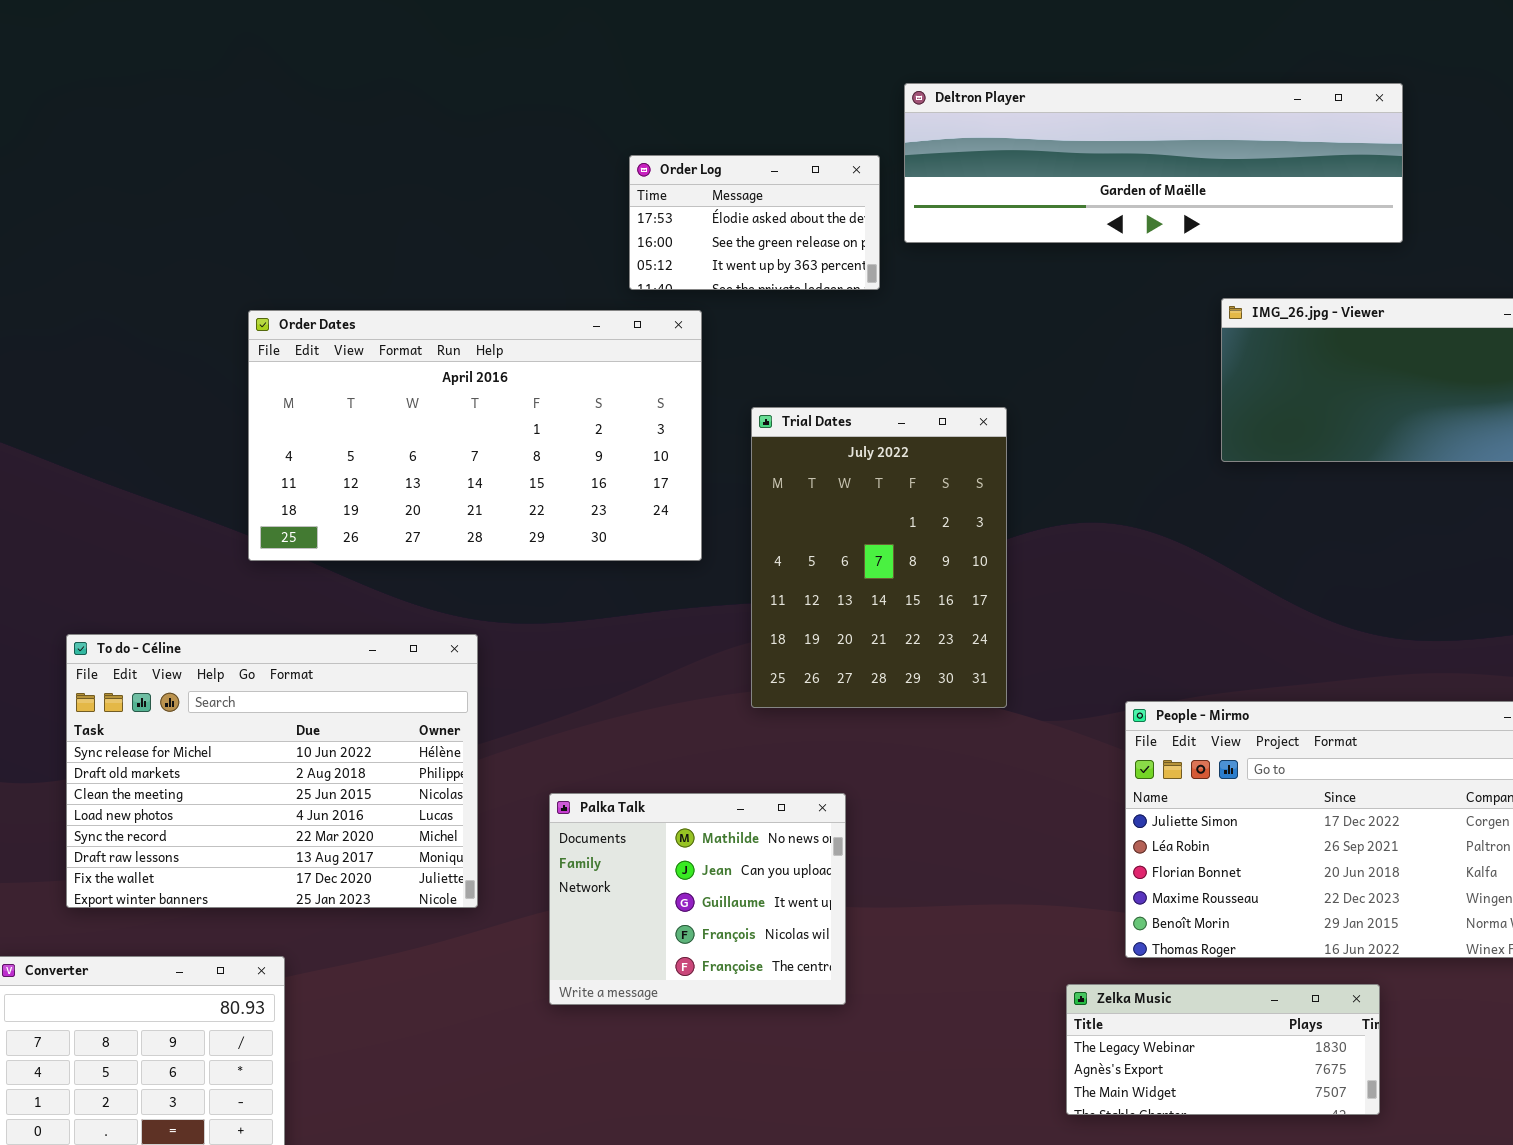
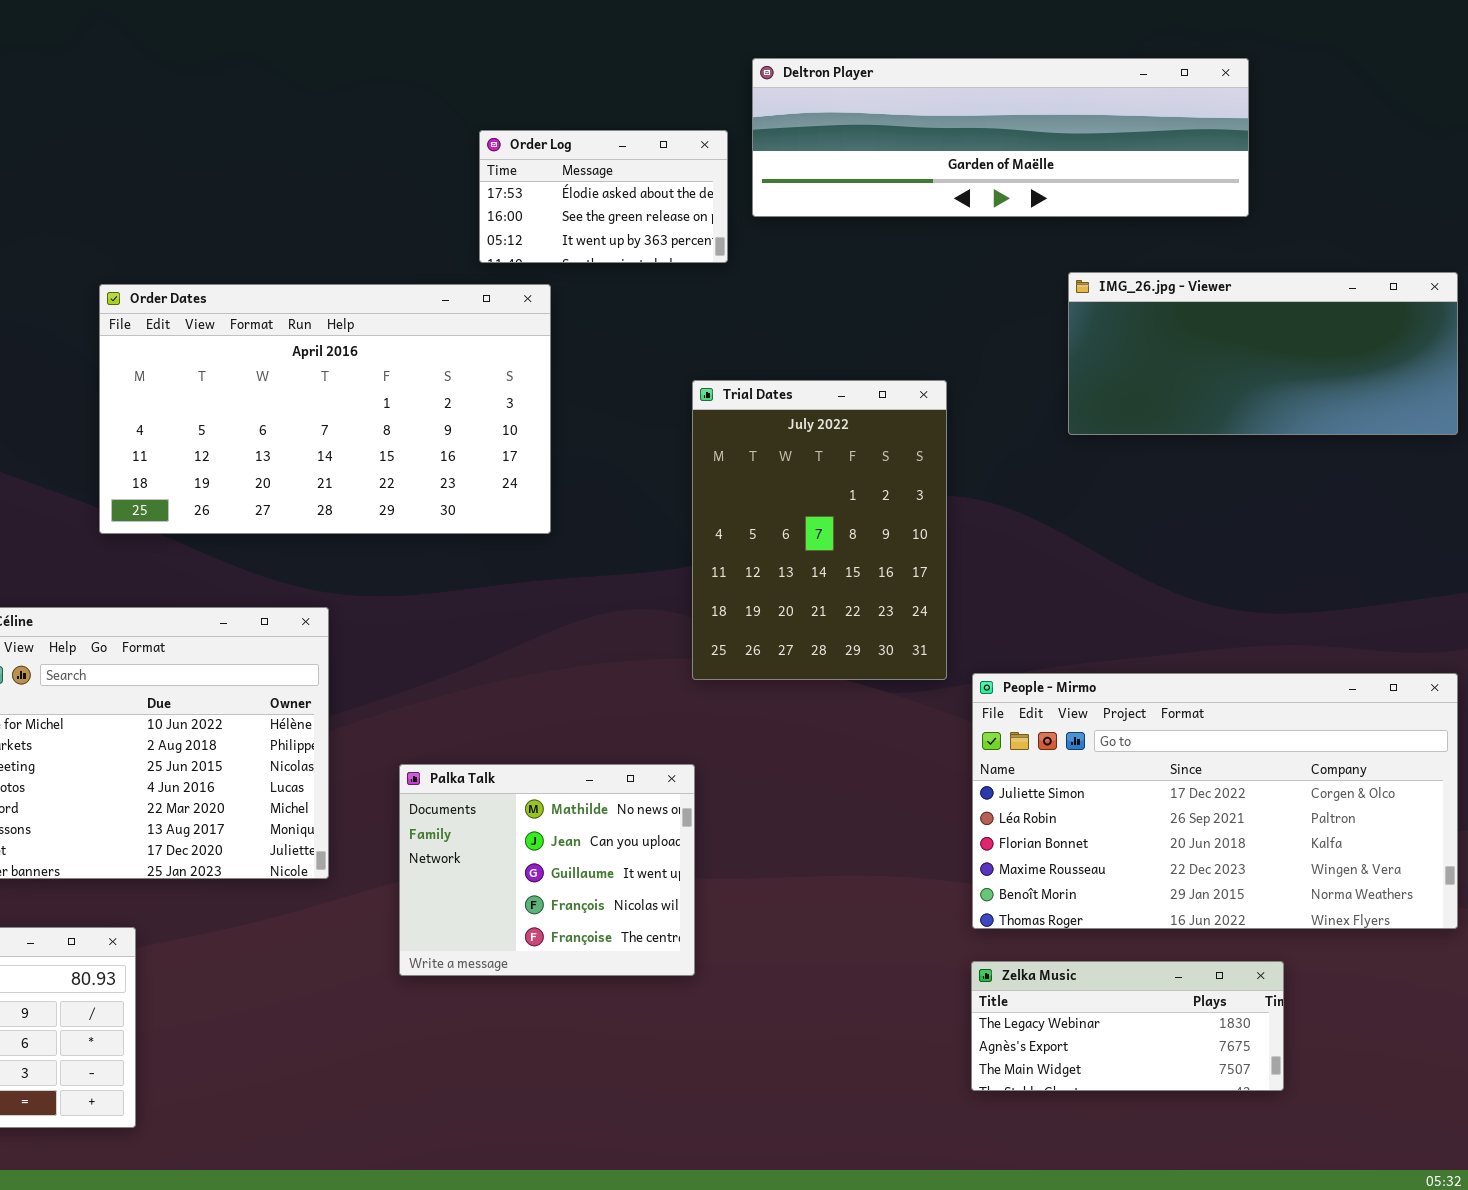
Trial Dates: [751,407,1007,708] -> [692,380,947,680], moved
Zelka Music: [1066,984,1380,1115] -> [971,961,1284,1091], moved

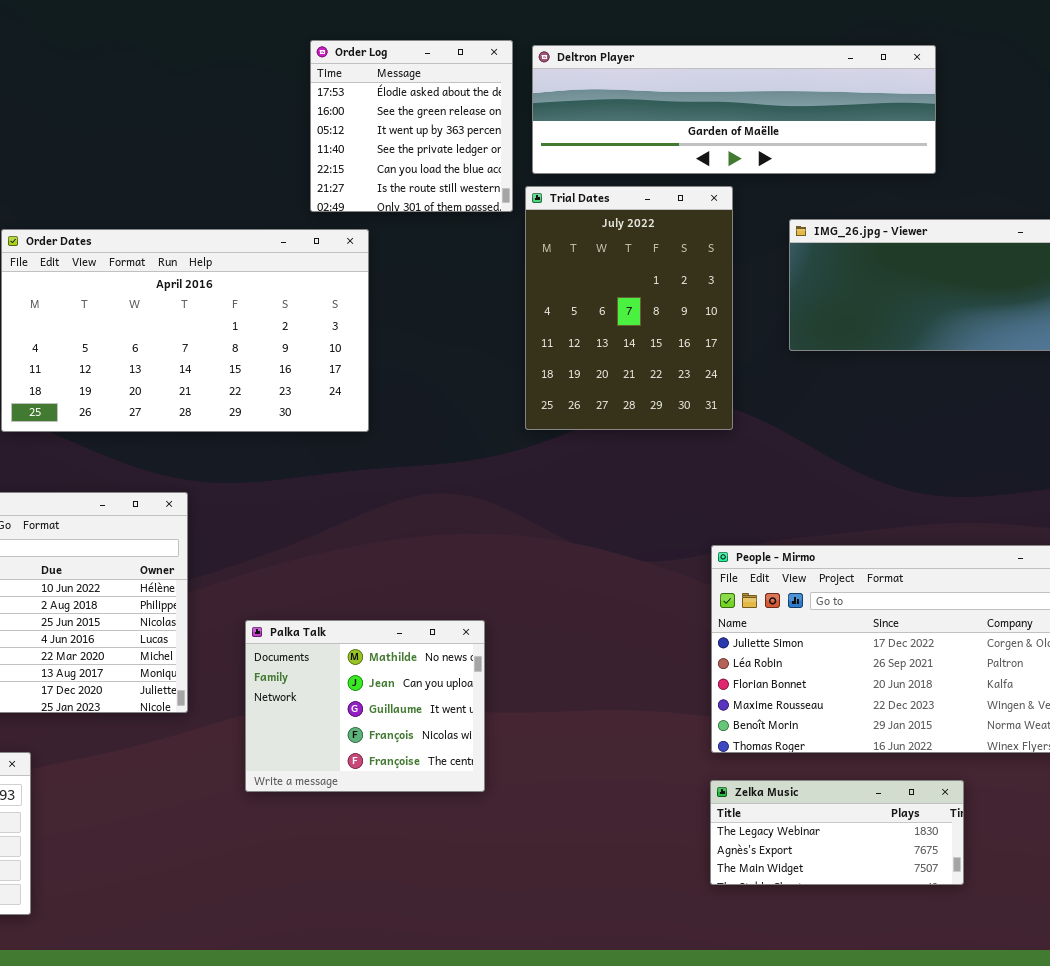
Order Log: [479,130,728,263] -> [310,40,513,212], resized
Trial Dates: [692,380,947,680] -> [525,186,733,430], moved

